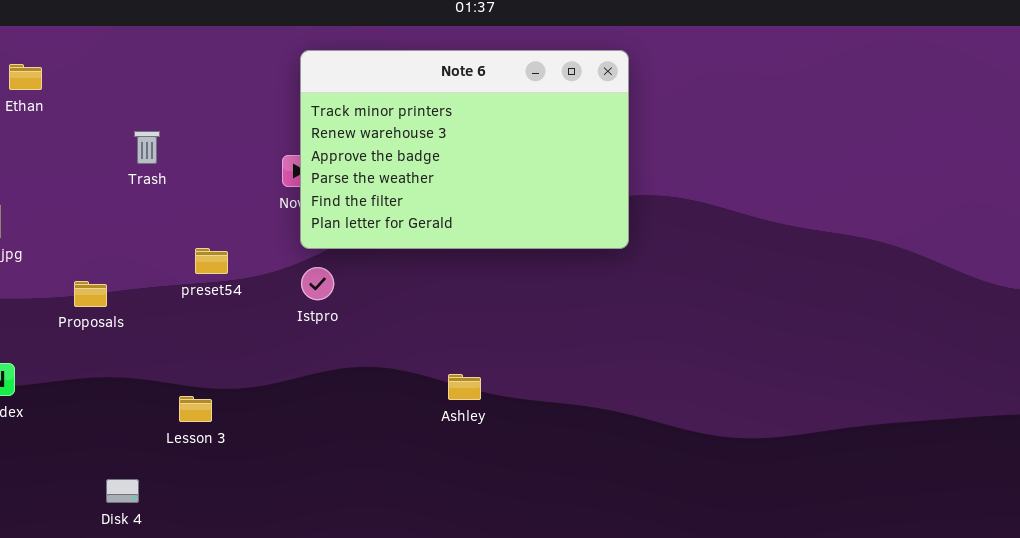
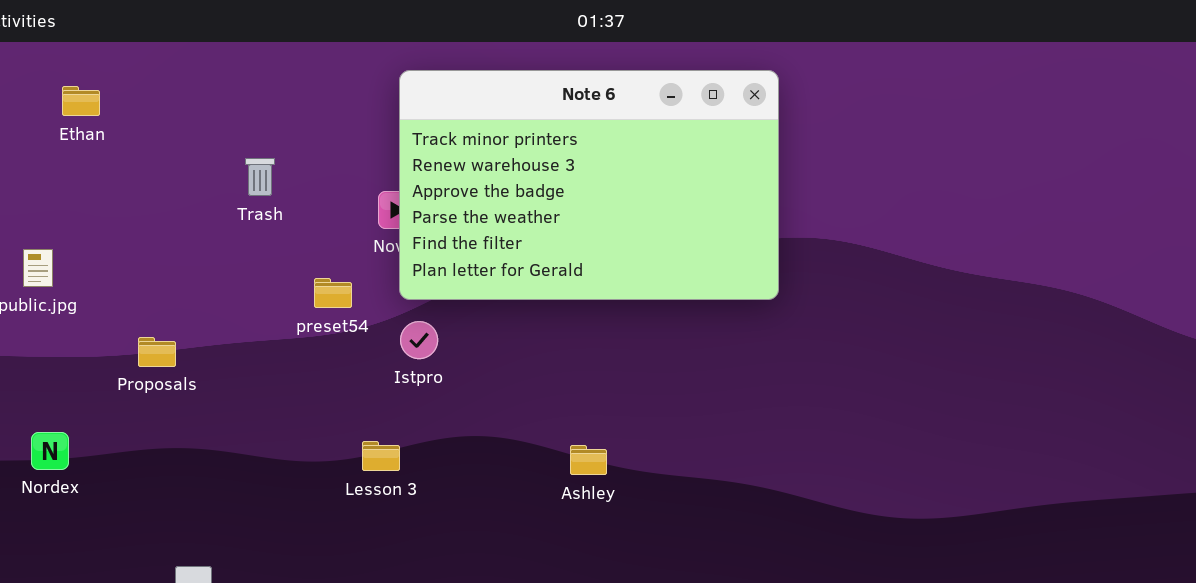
Trash: [134,131,160,164] -> [245,158,275,196], moved
preset54: [195,248,228,274] -> [314,278,352,308], moved
Lesson 3: [179,396,212,422] -> [362,441,400,471], moved

